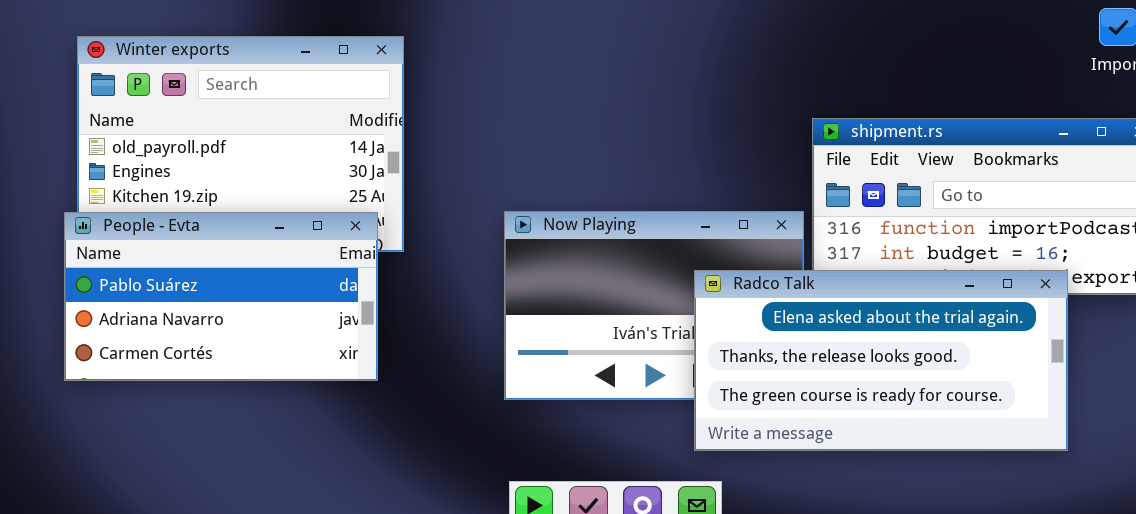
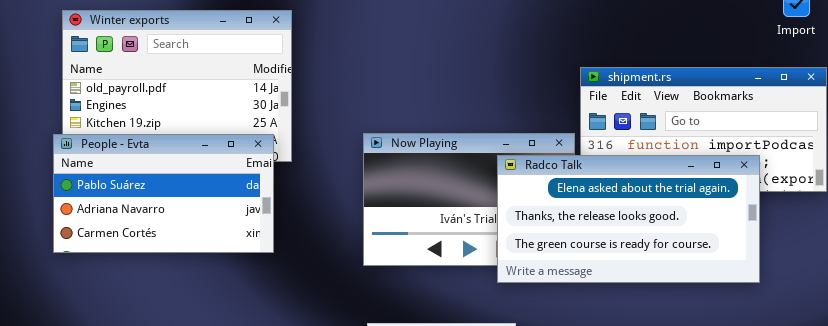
Radco Talk: [694,270,1068,451] -> [497,155,760,283], moved

